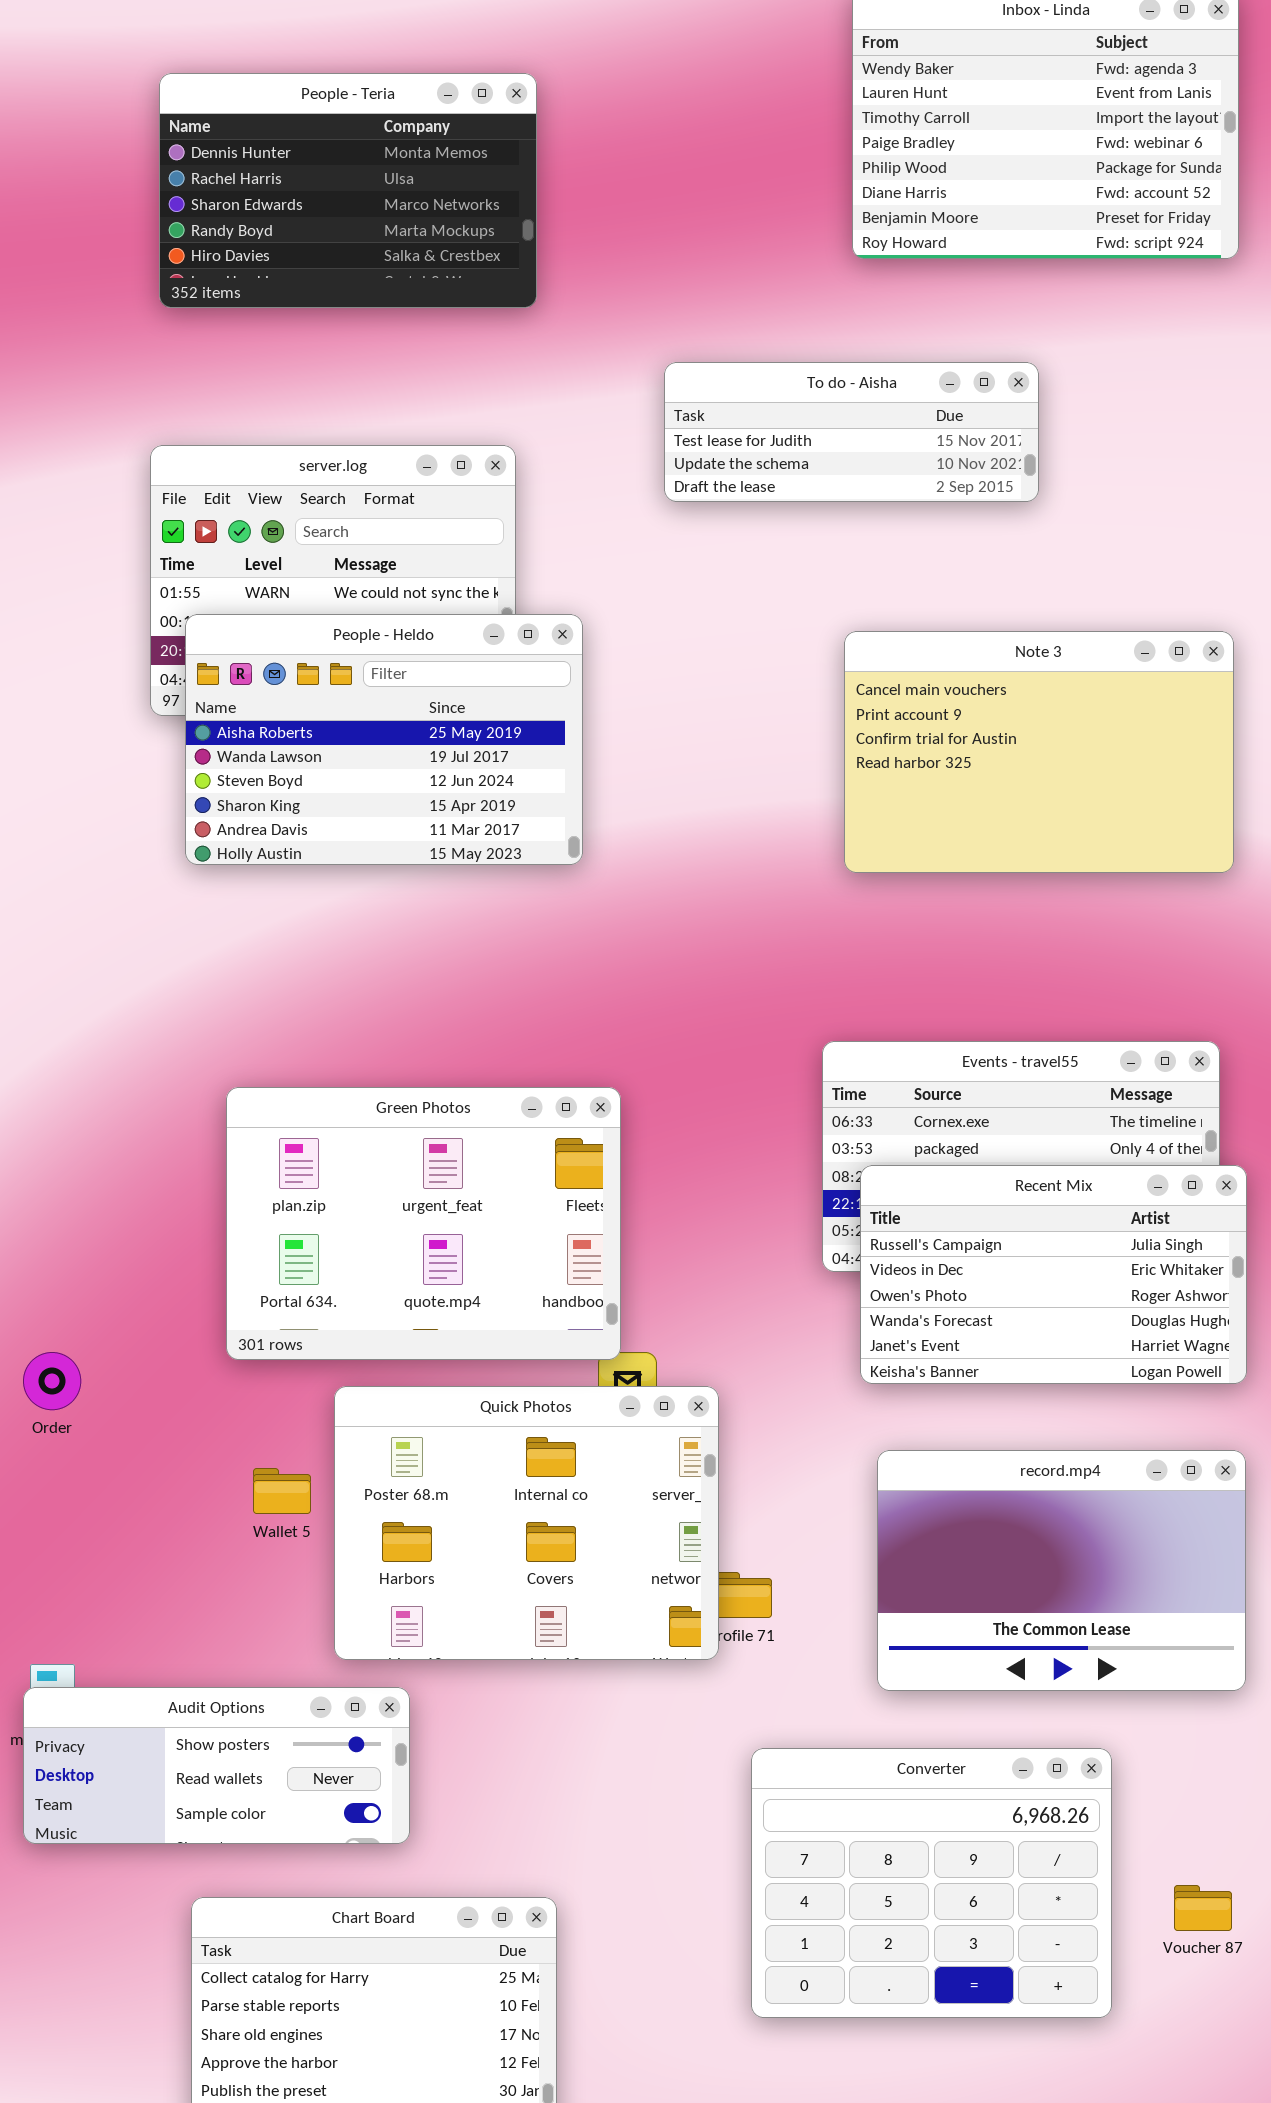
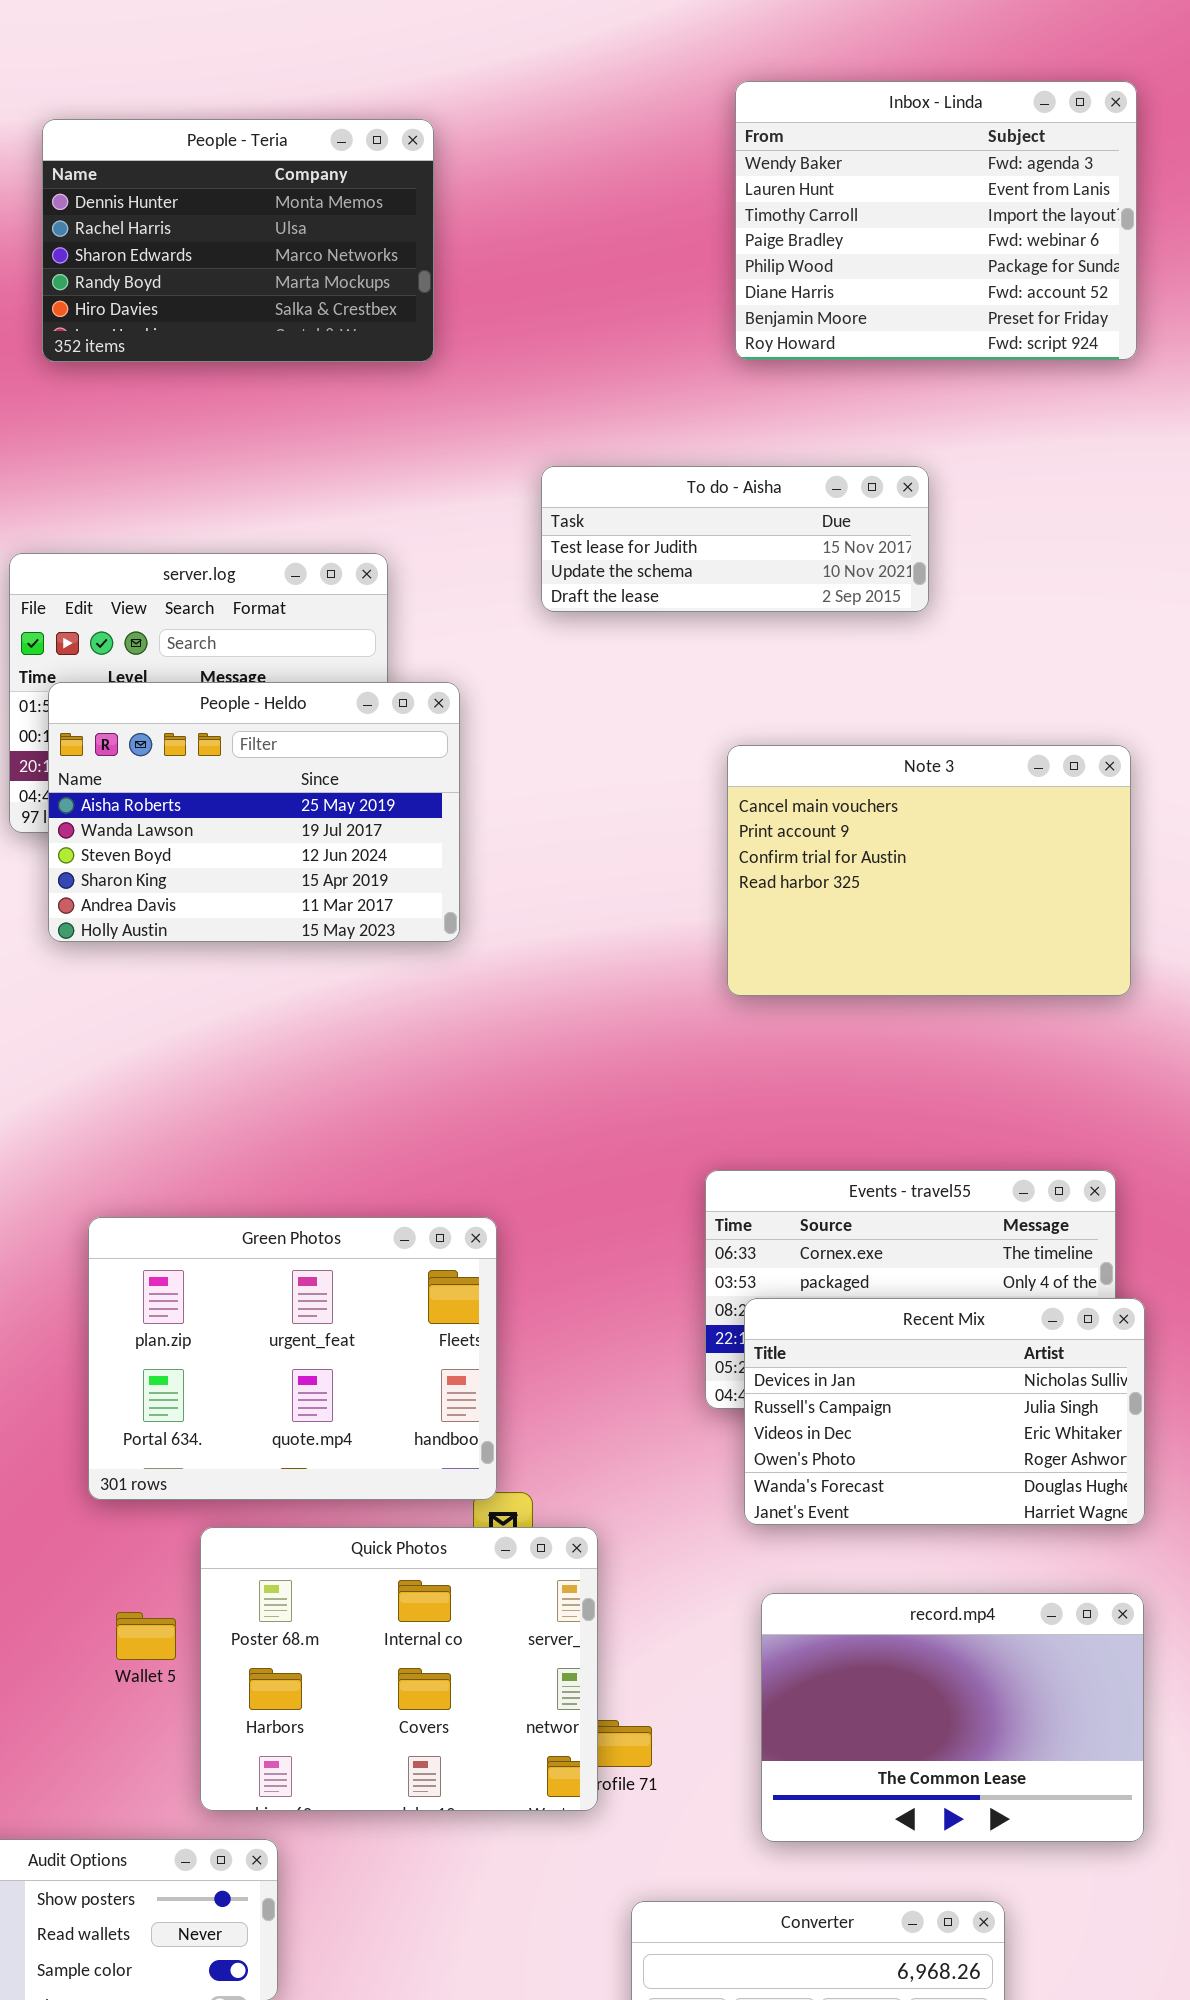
People - Teria: [159,73,537,308] -> [42,119,434,362], moved
People - Heldo: [185,614,583,865] -> [48,682,460,942], moved
Recent Mix: [860,1165,1247,1384] -> [744,1298,1145,1525], scrolled up 1 row

